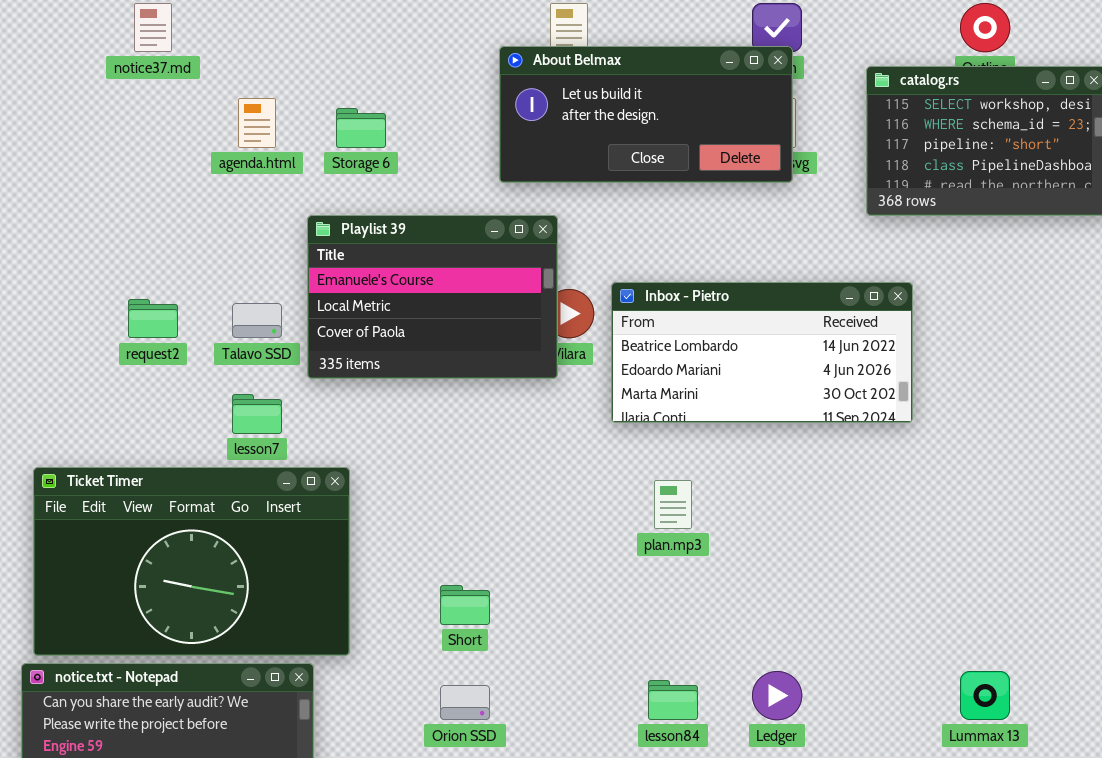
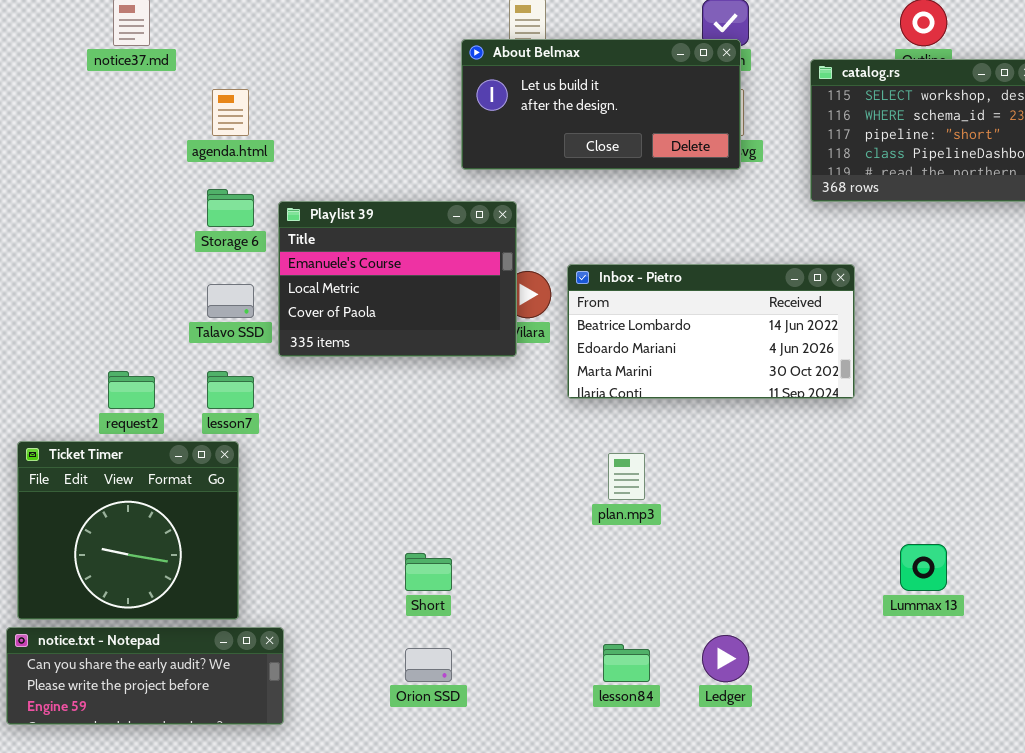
Storage 6: [336,108,386,148] -> [207,189,254,227], moved
request2: [128,299,178,338] -> [108,371,155,409], moved
Ticket Timer: [33,467,350,656] -> [17,441,239,620], resized
Lummax 13: [960,671,1010,720] -> [900,544,947,591], moved

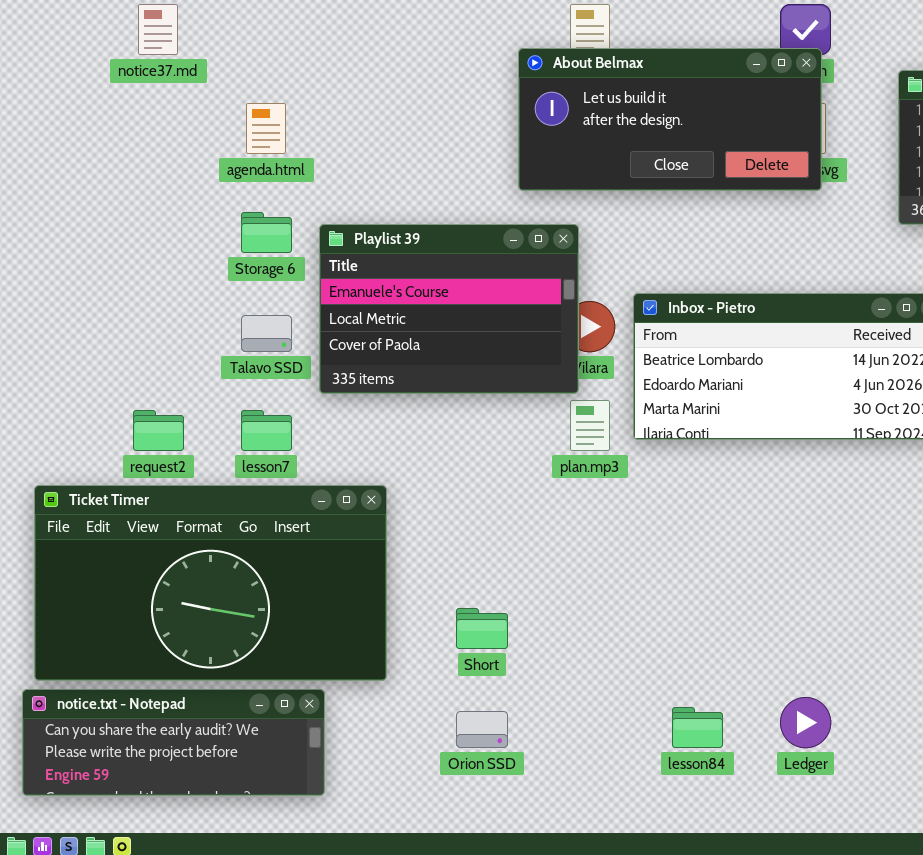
Ticket Timer: [17,441,239,620] -> [34,485,387,681], resized
plan.mp3: [608,453,645,500] -> [570,400,610,451], moved

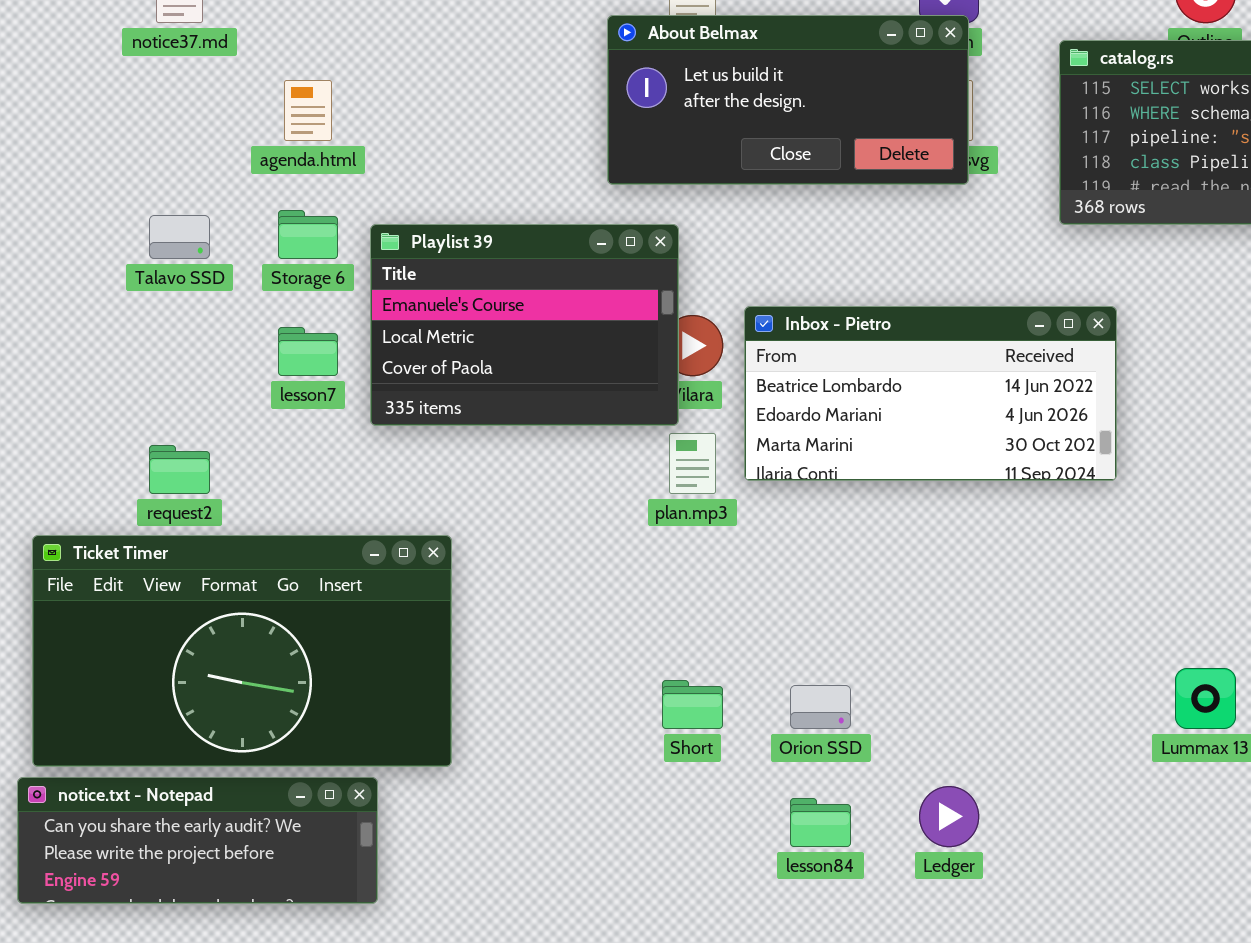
Talavo SSD: [241,315,292,352] -> [149,215,210,259], moved
lesson7: [241,410,292,451] -> [278,327,338,376], moved
Short: [456,608,508,649] -> [662,680,723,729], moved
Orion SSD: [456,711,508,748] -> [790,685,851,729], moved

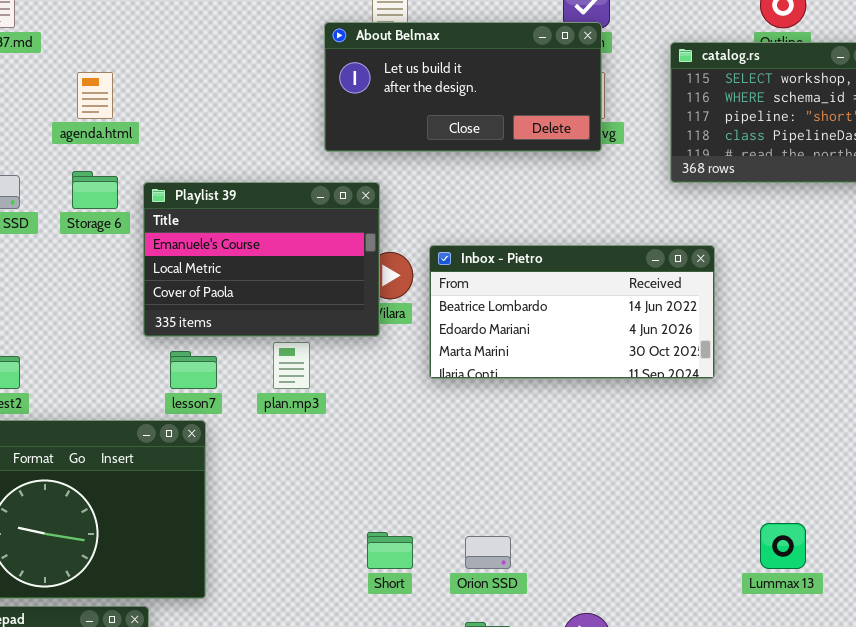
lesson7: [278,327,338,376] -> [170,351,217,389], moved
plan.mp3: [669,433,716,494] -> [273,342,310,389], moved

